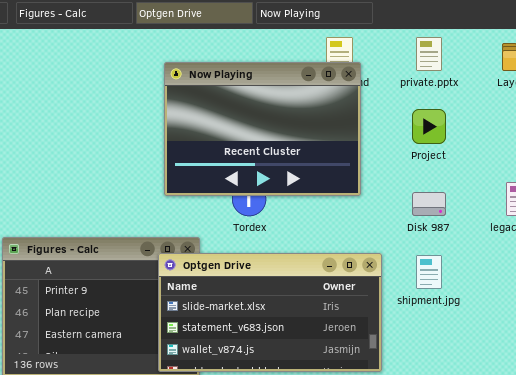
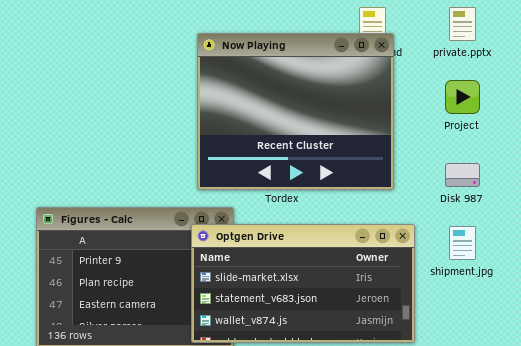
Now Playing: [164,62,361,196] -> [197,33,394,190], resized

